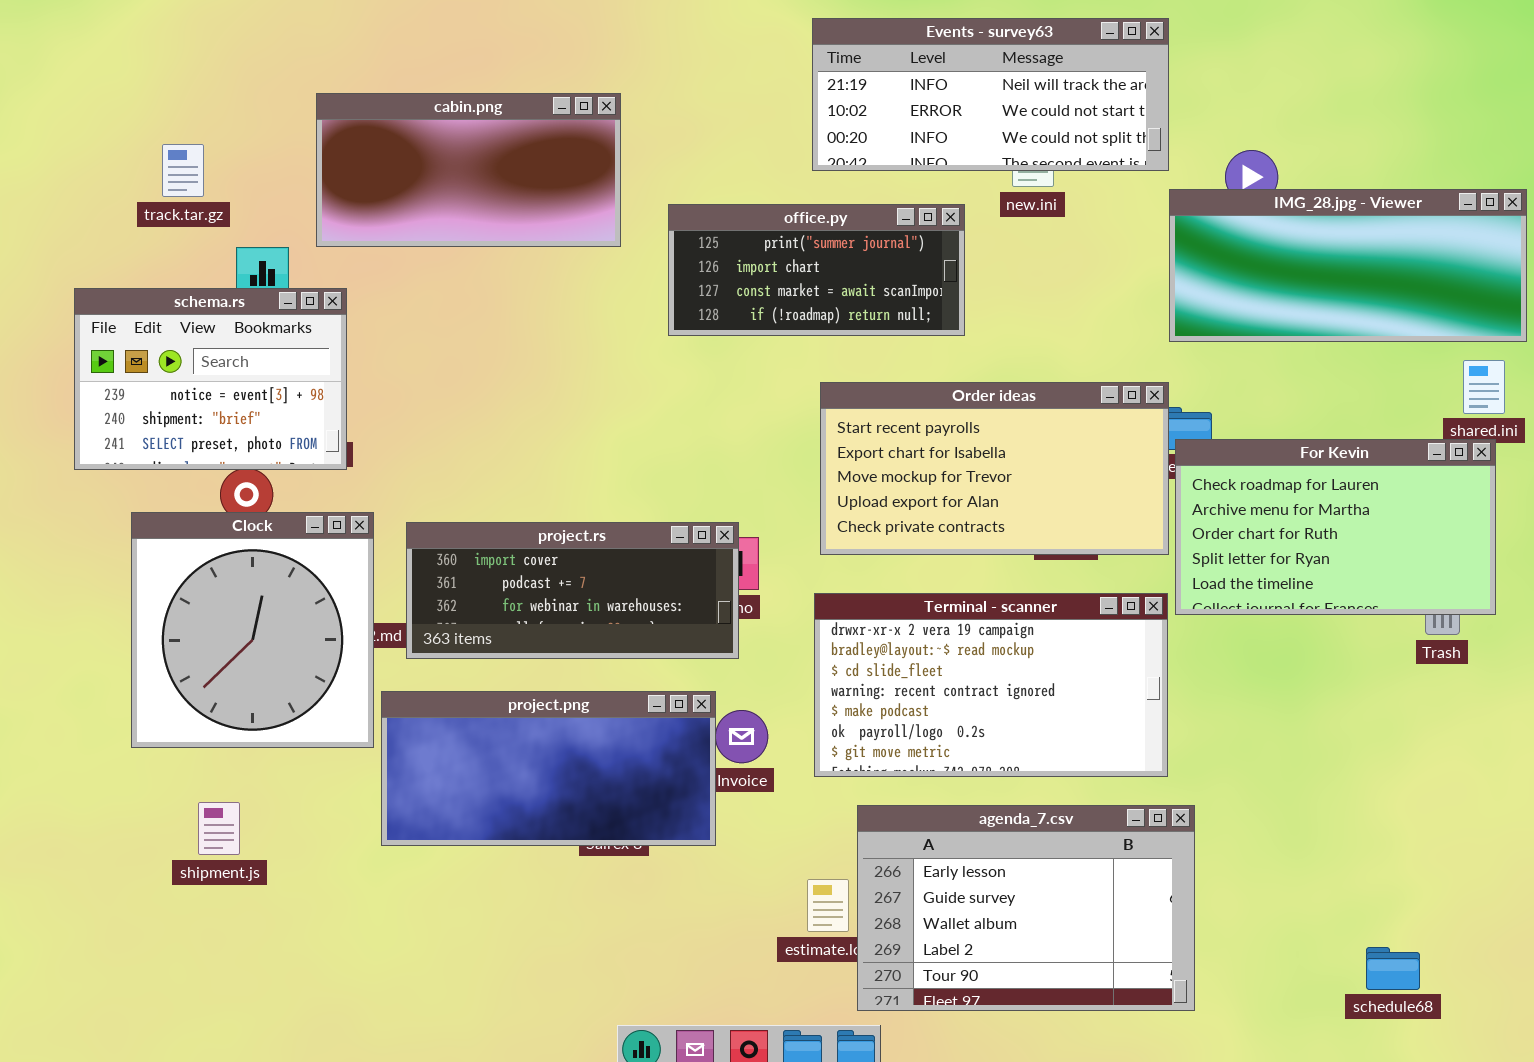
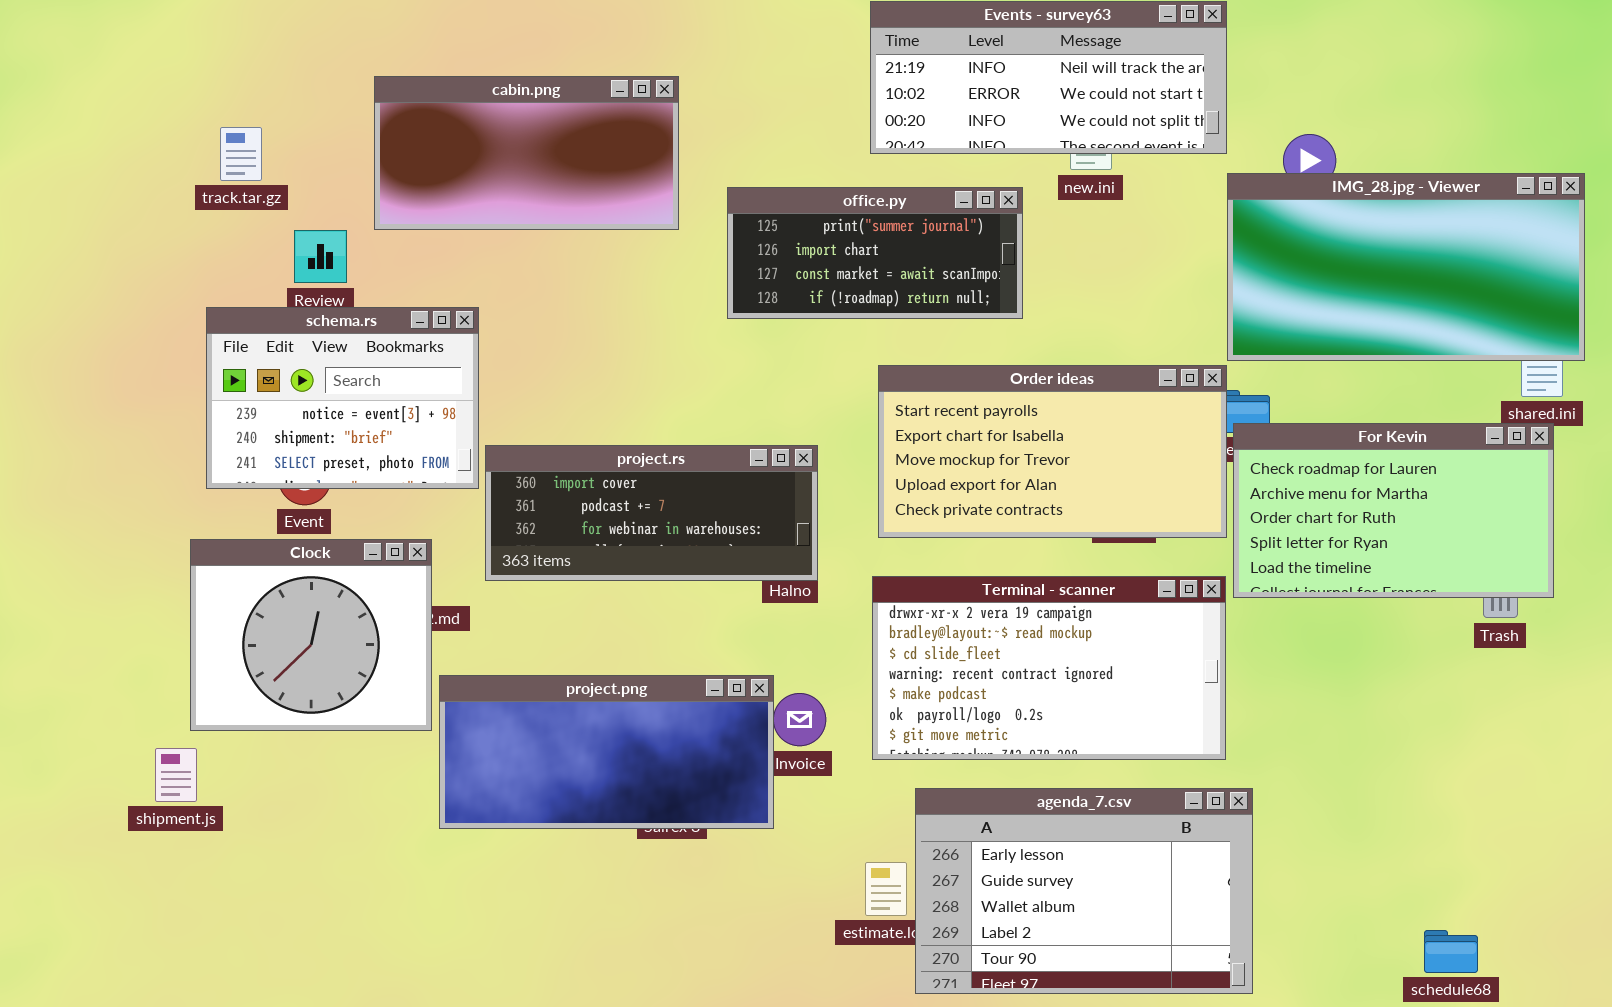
IMG_28.jpg - Viewer: [1169,189,1527,342] -> [1227,173,1585,361], resized
schema.rs: [74,288,347,470] -> [206,307,479,489], moved
Clock: [131,512,374,748] -> [190,539,432,731], resized
project.rs: [406,522,739,659] -> [485,445,818,581], moved
shipment.js: [198,802,240,855] -> [155,748,197,802], moved

